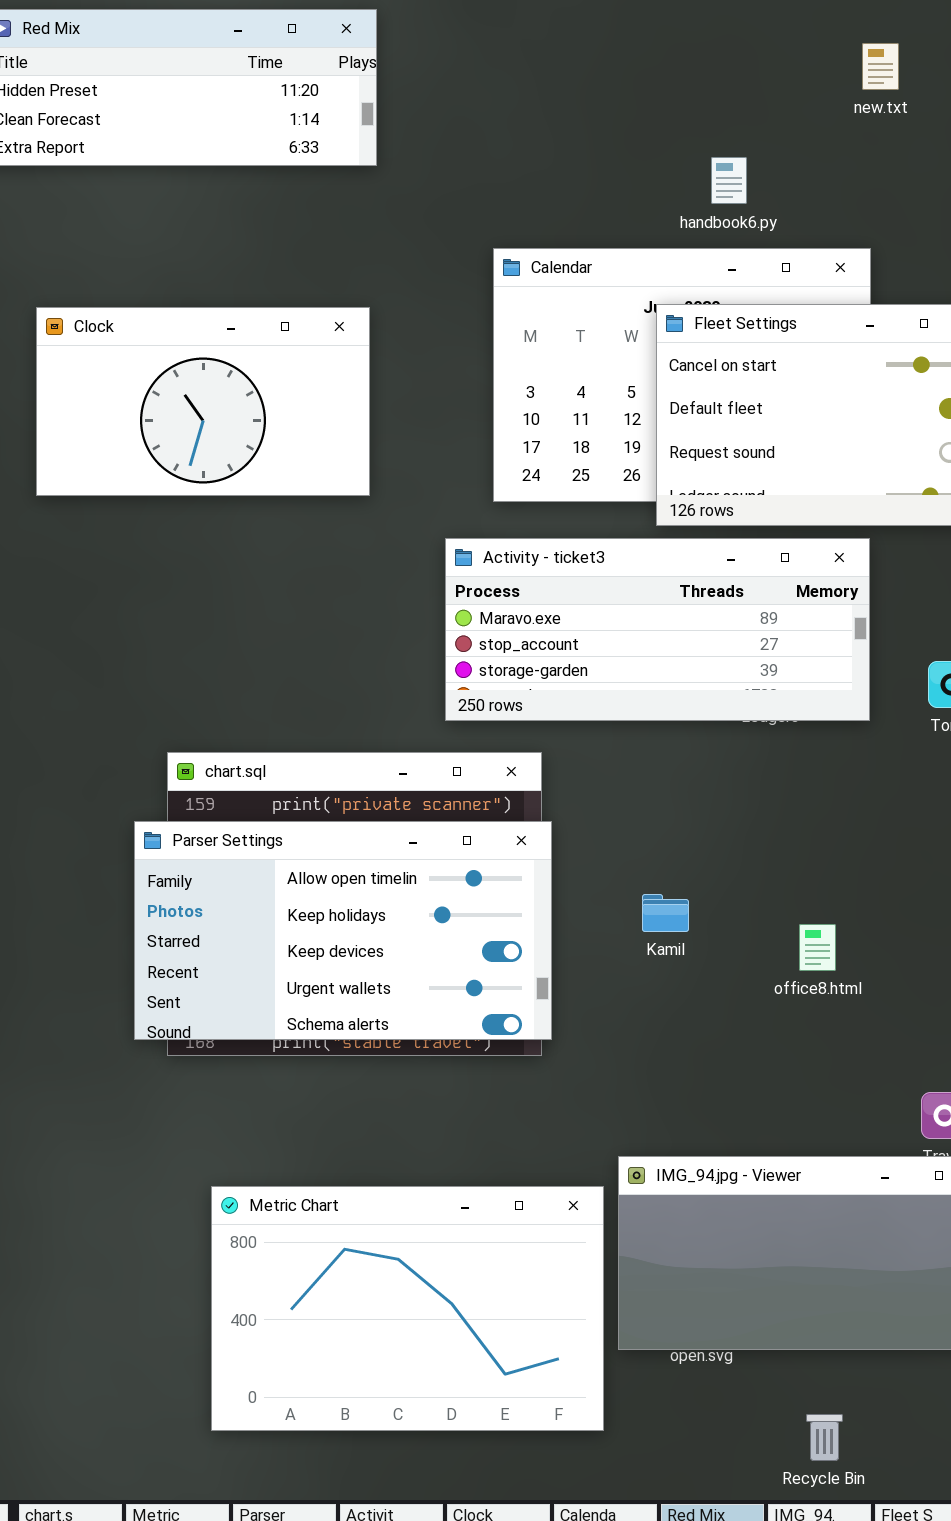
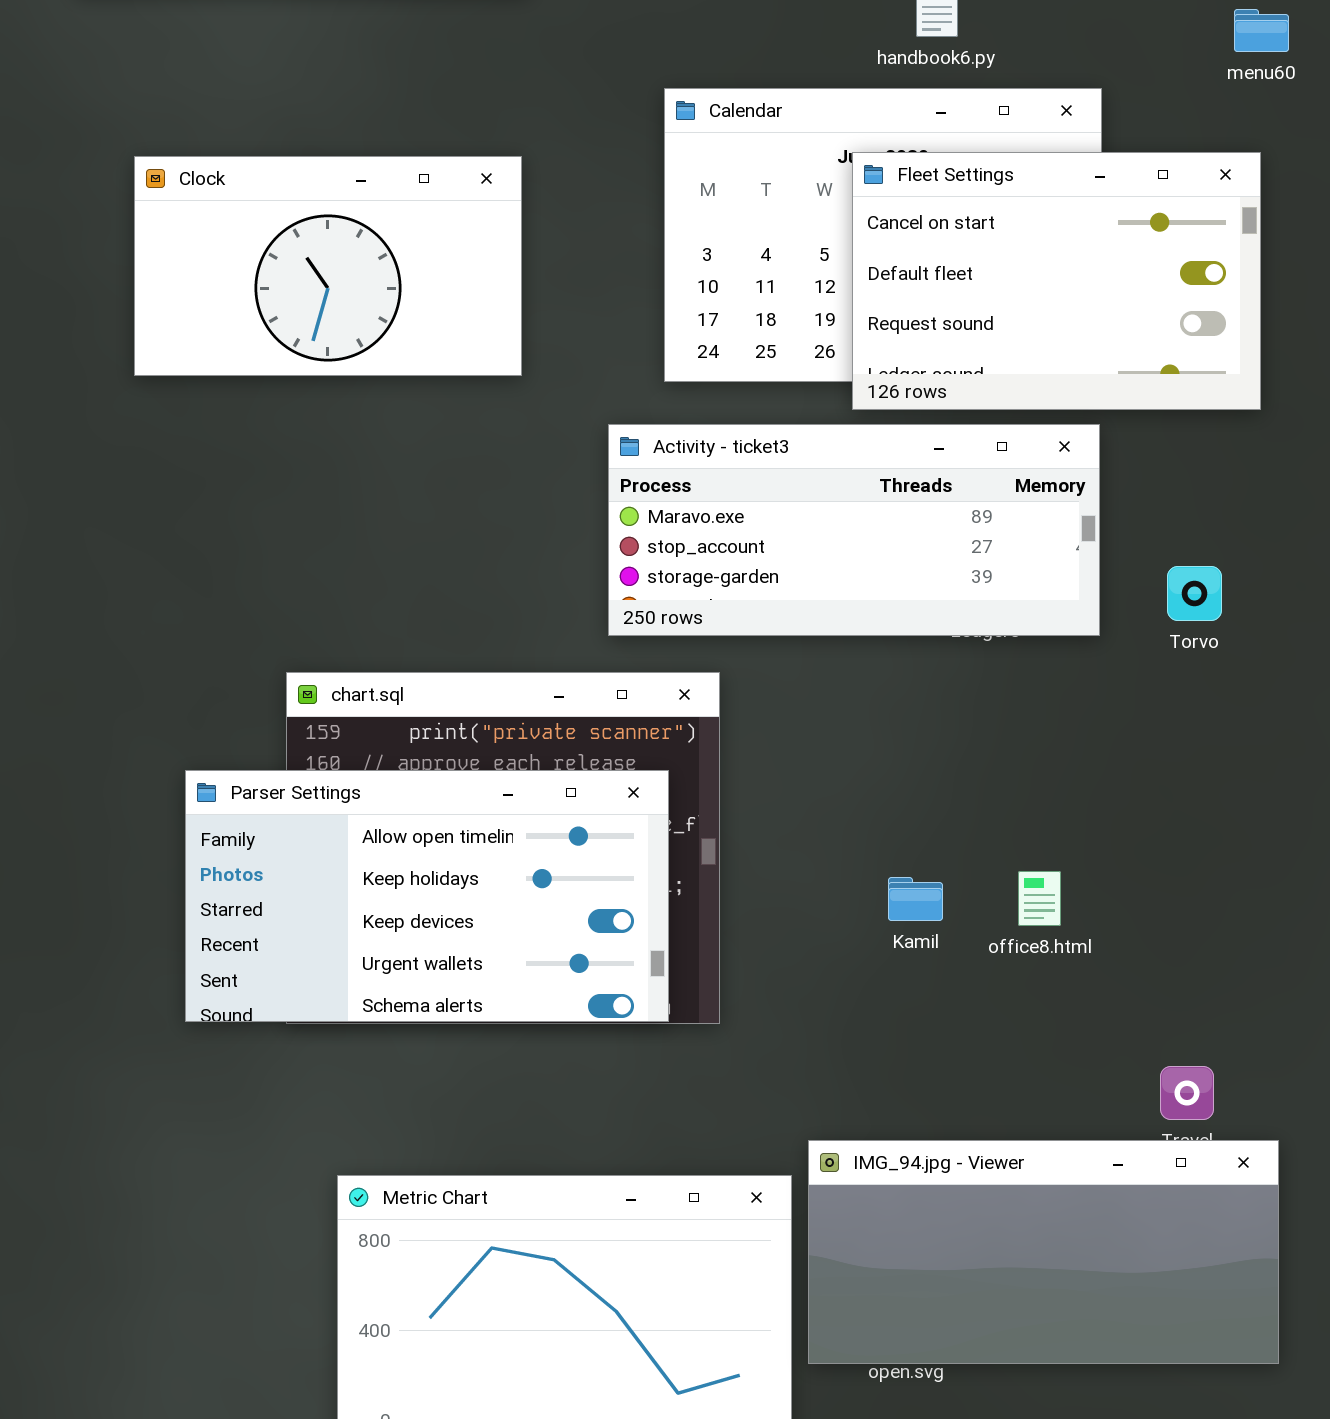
Parser Settings: [134,821,552,1040] -> [185,770,669,1022], moved
Kamil: [642,894,689,932] -> [888,877,943,921], moved

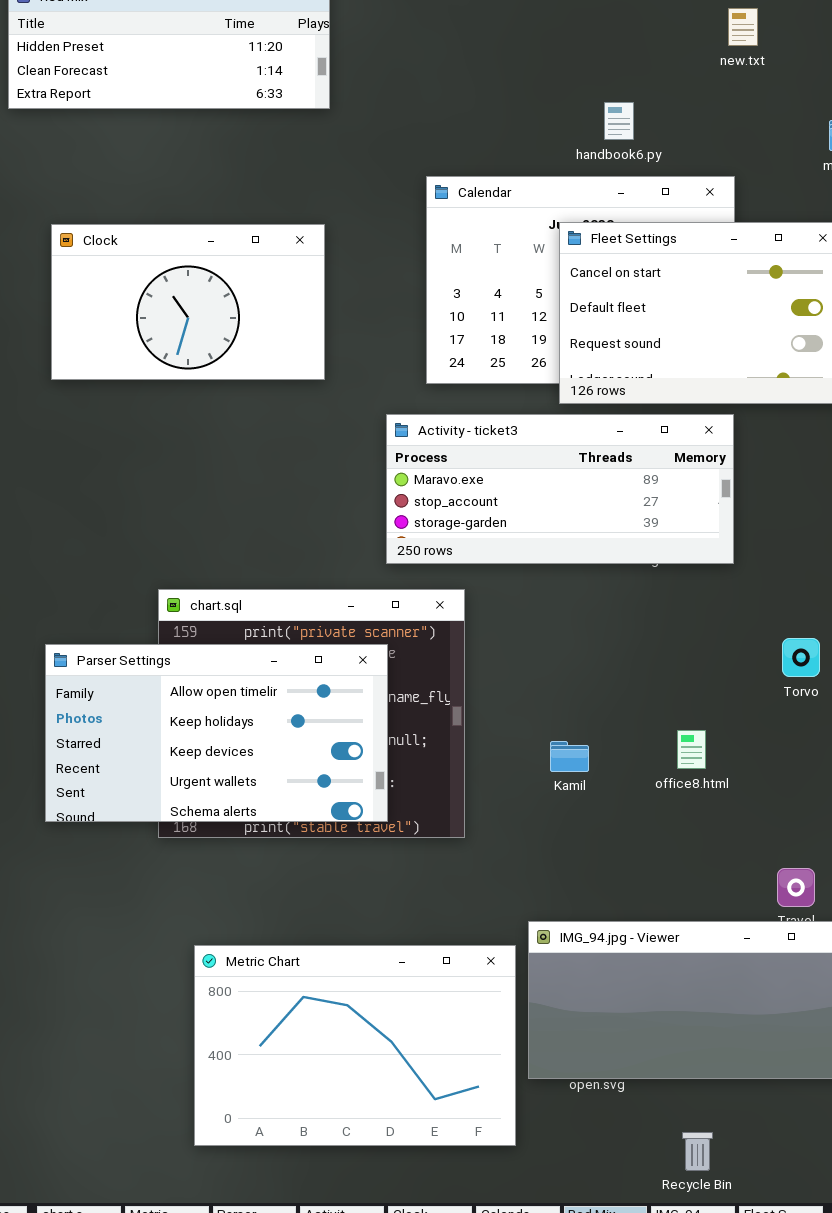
Torvo: [1167,566,1222,621] -> [782,638,820,677], moved
Parser Settings: [185,770,669,1022] -> [45,644,388,822], moved
Kamil: [888,877,943,921] -> [550,741,589,772], moved

